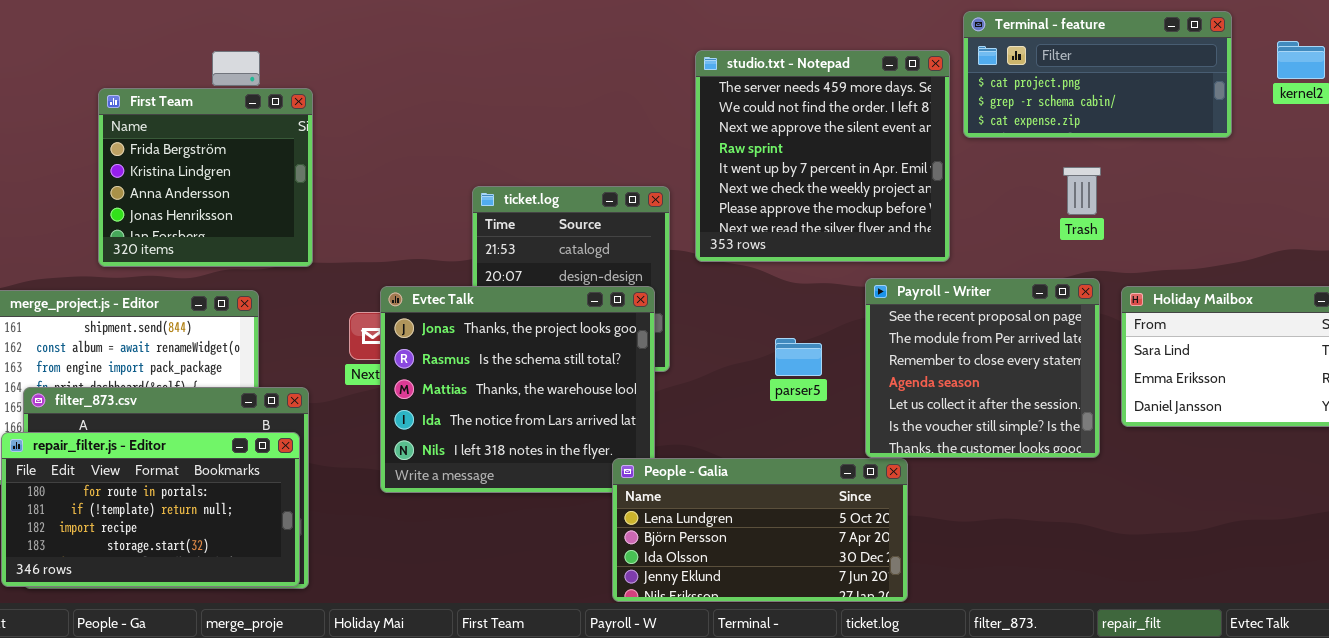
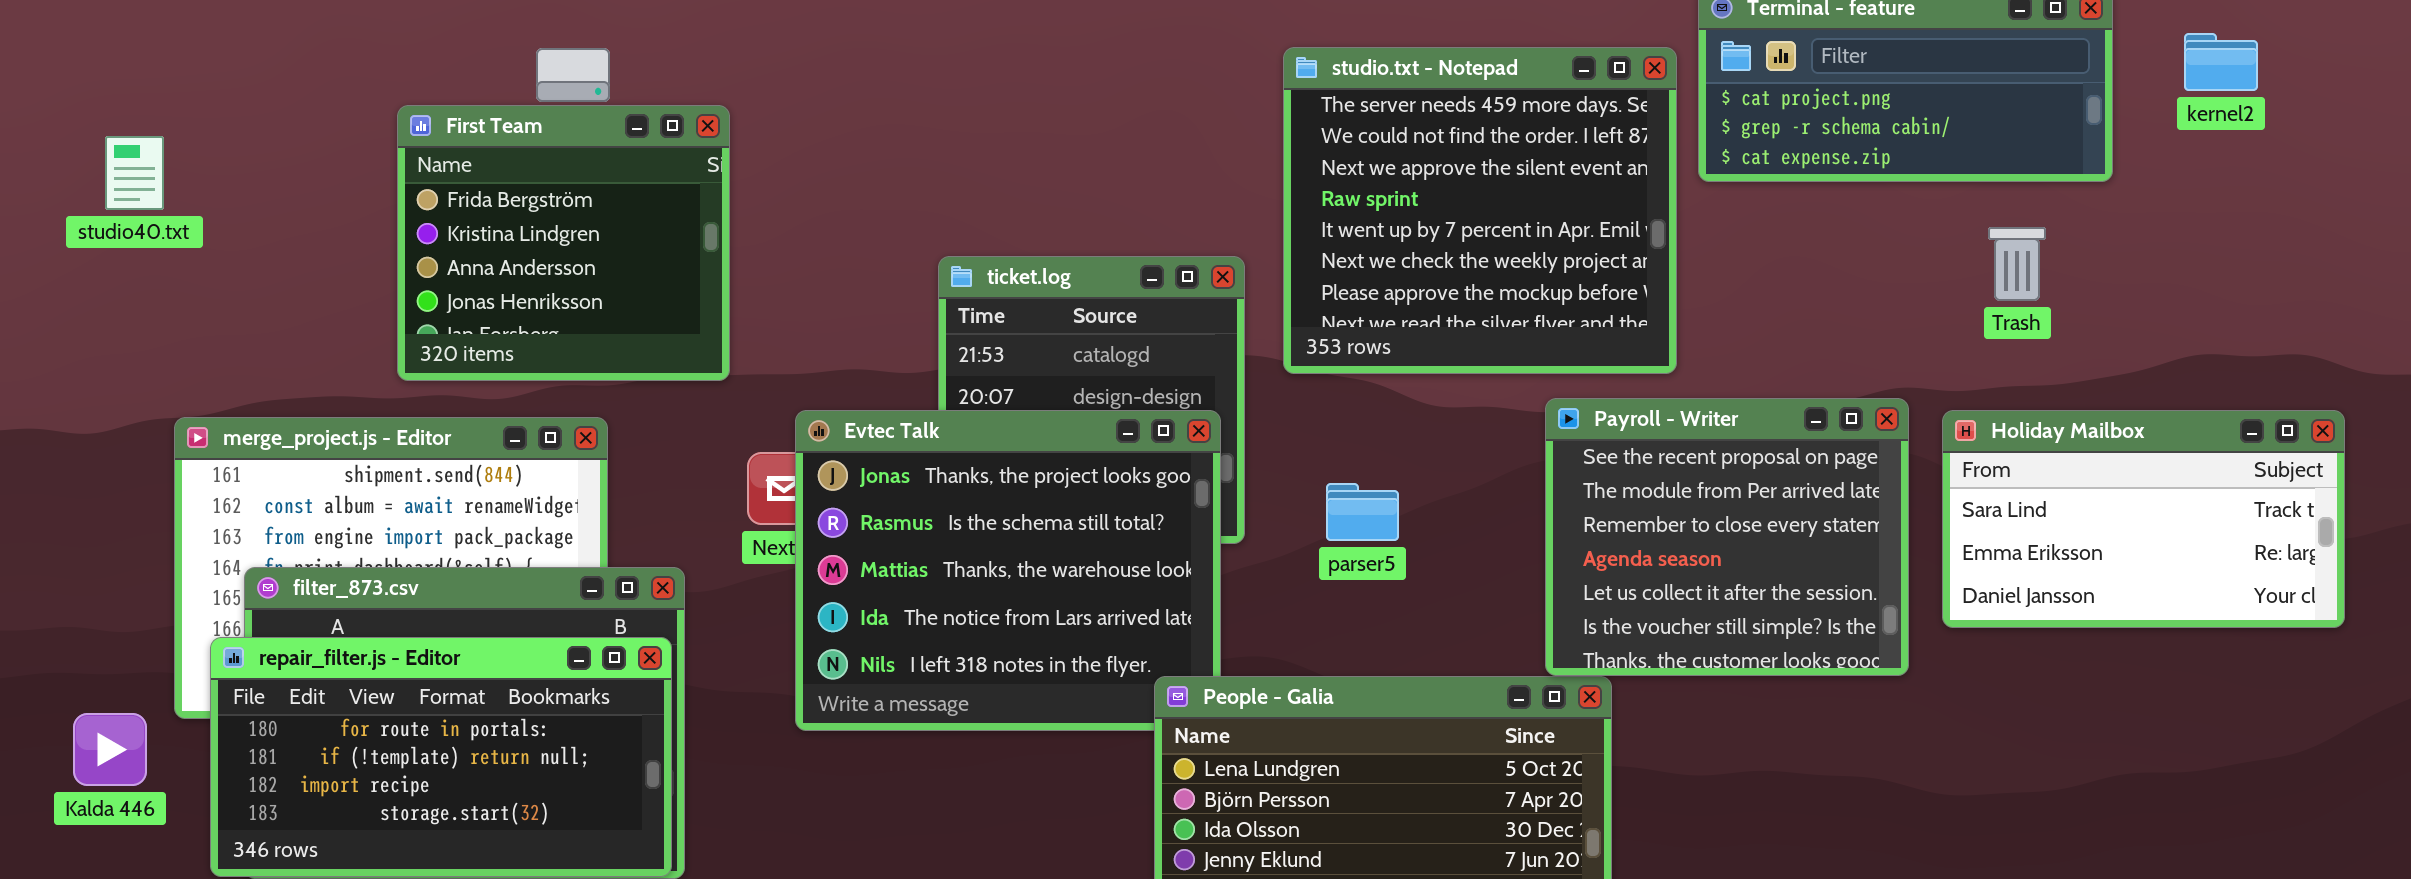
First Team: [98,88,313,267] -> [397,105,730,381], moved
Trash: [1063,167,1101,215] -> [1988,227,2046,301], moved
parser5: [775,338,822,376] -> [1326,483,1399,541], moved

